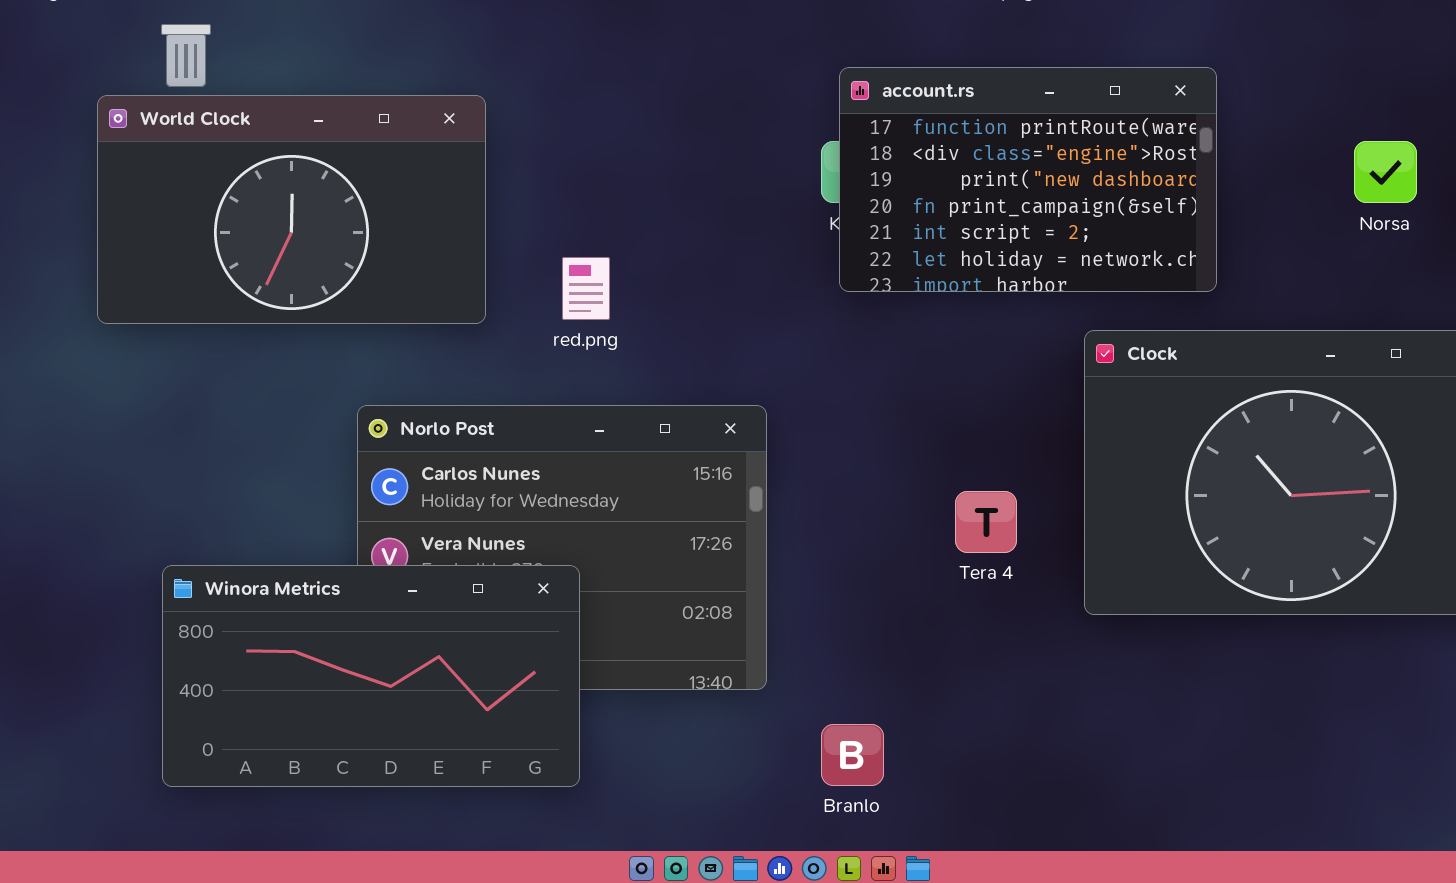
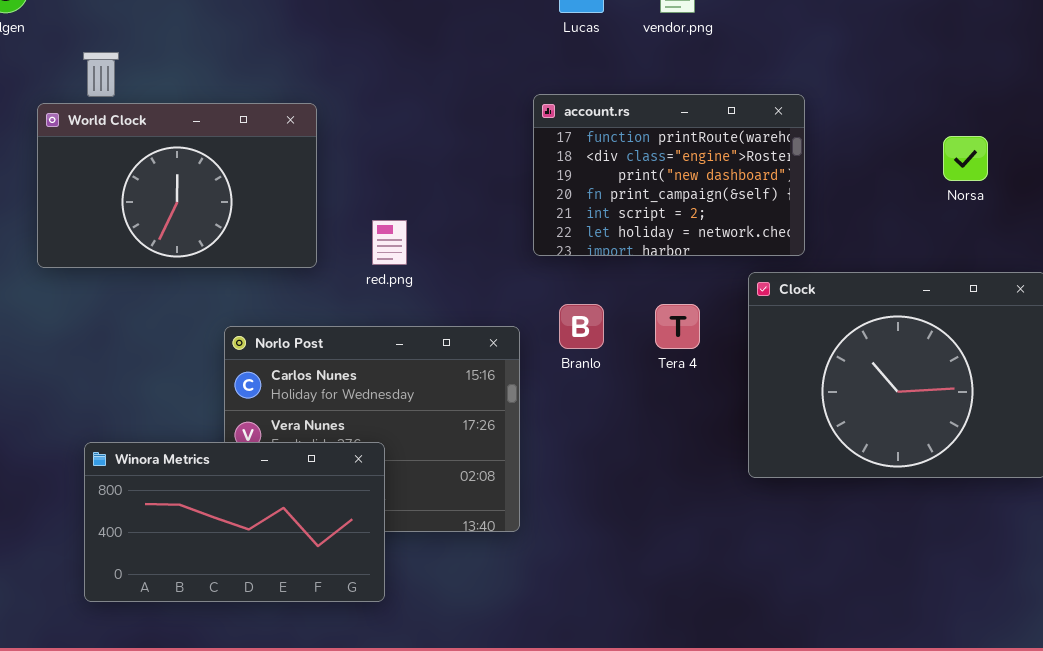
account.rs: [839,67,1217,292] -> [533,94,805,256], moved
Tera 4: [955,491,1017,553] -> [655,304,700,349], moved
Branlo: [821,724,884,786] -> [559,304,604,349], moved

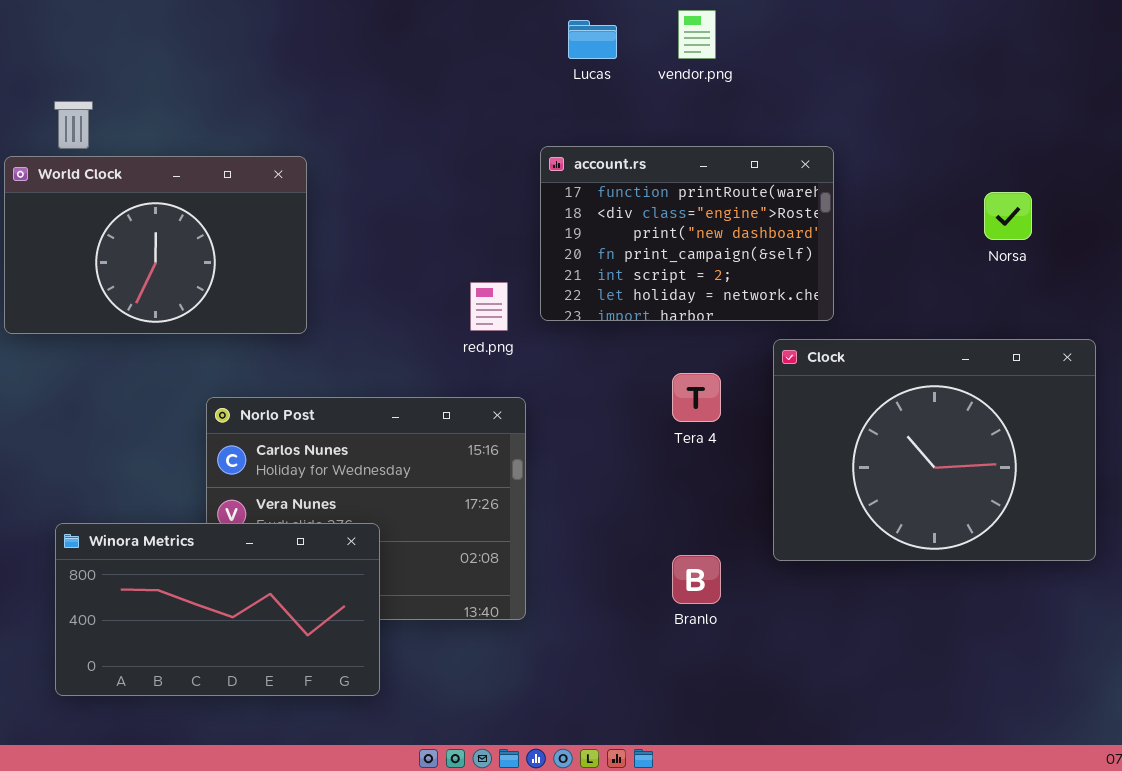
red.png: [372,220,407,265] -> [470,282,508,331], moved
Branlo: [559,304,604,349] -> [672,555,721,604], moved

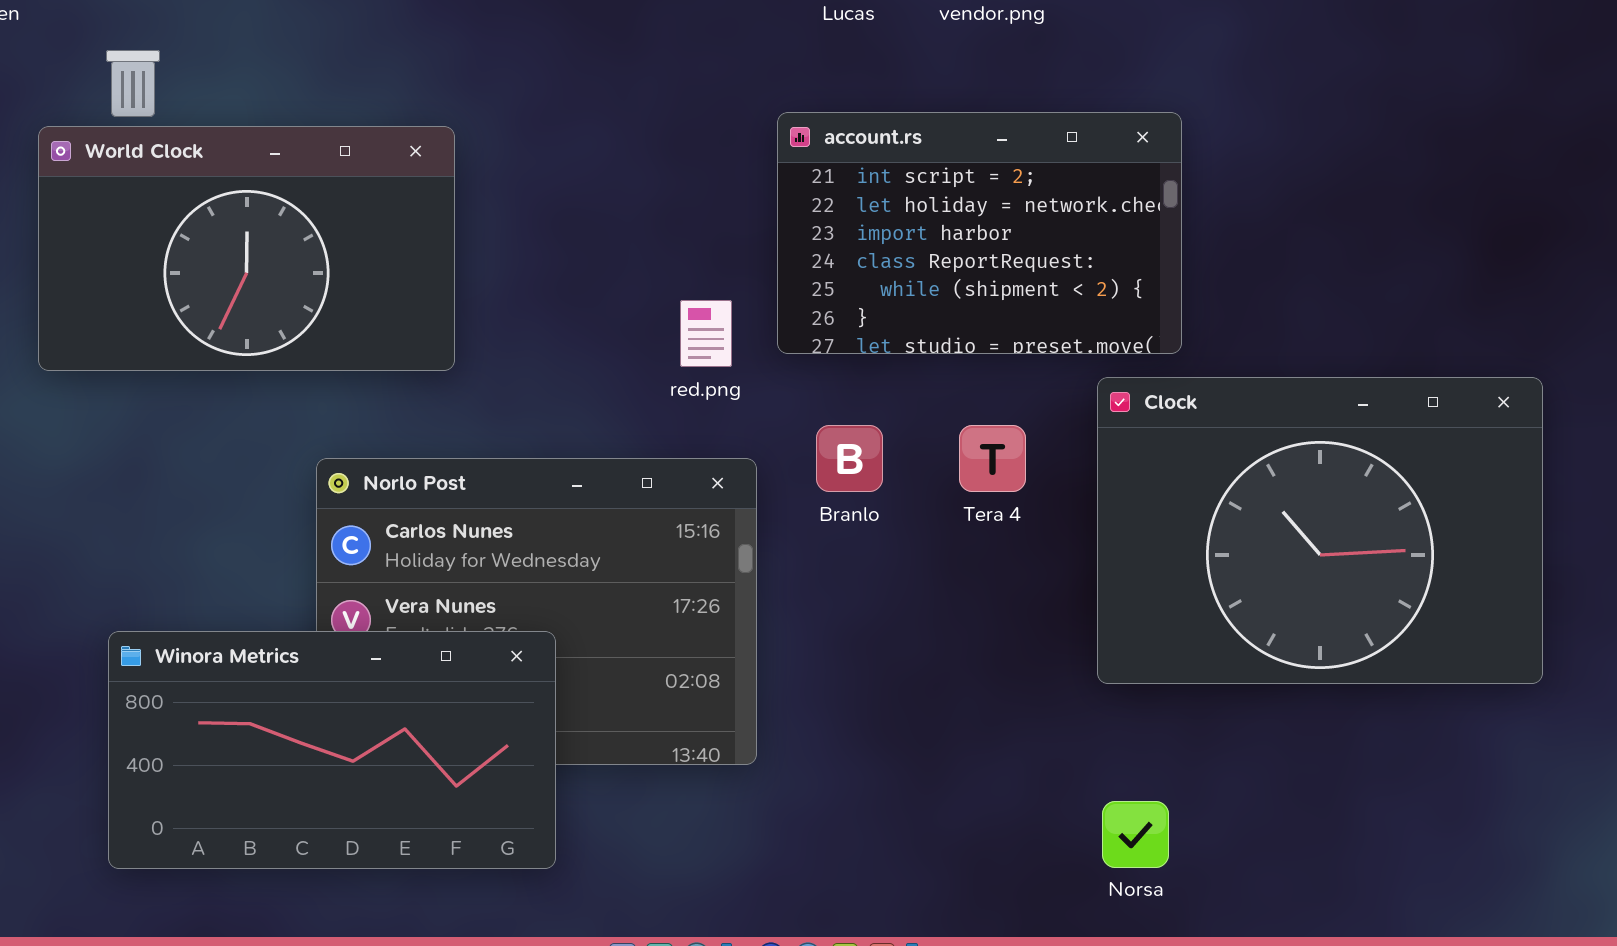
account.rs: [540,146,834,321] -> [777,112,1182,354], scrolled down 4 rows
Norsa: [984,192,1032,240] -> [1102,801,1169,868], moved
Branlo: [672,555,721,604] -> [816,425,883,492], moved

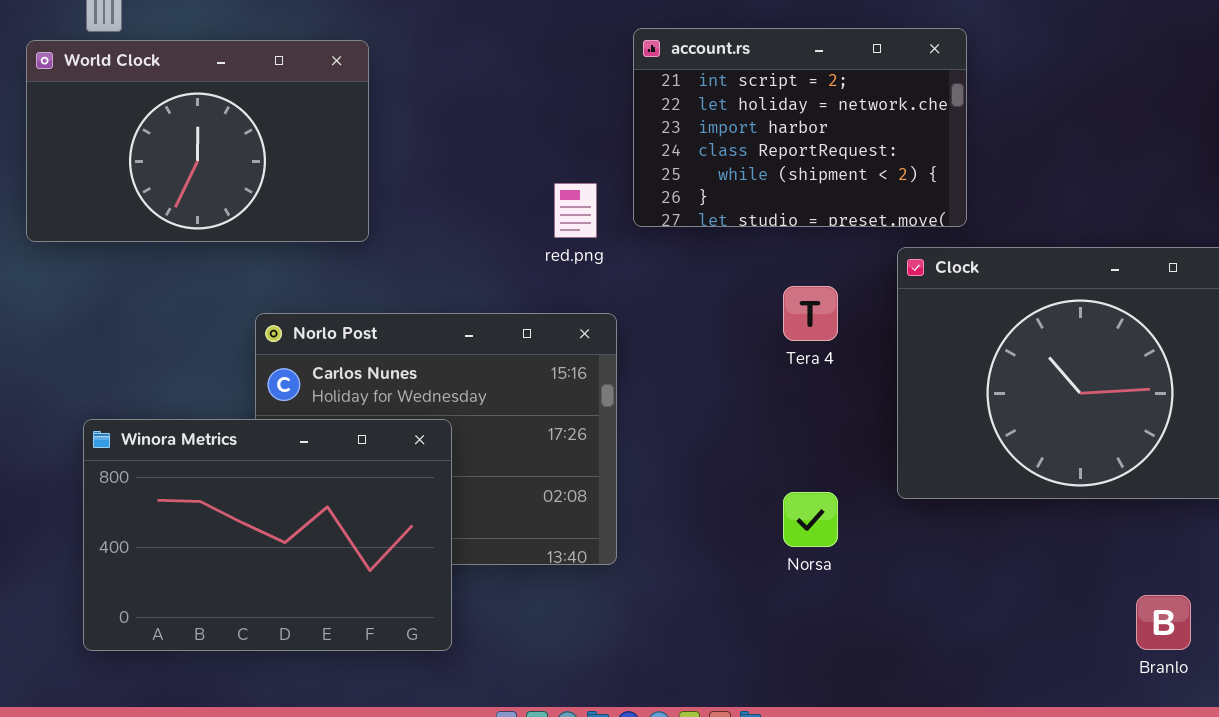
Branlo: [816,425,883,492] -> [1136,595,1191,650], moved
Winora Metrics: [108,631,556,869] -> [83,419,452,651], resized
Norsa: [1102,801,1169,868] -> [783,492,838,547], moved

